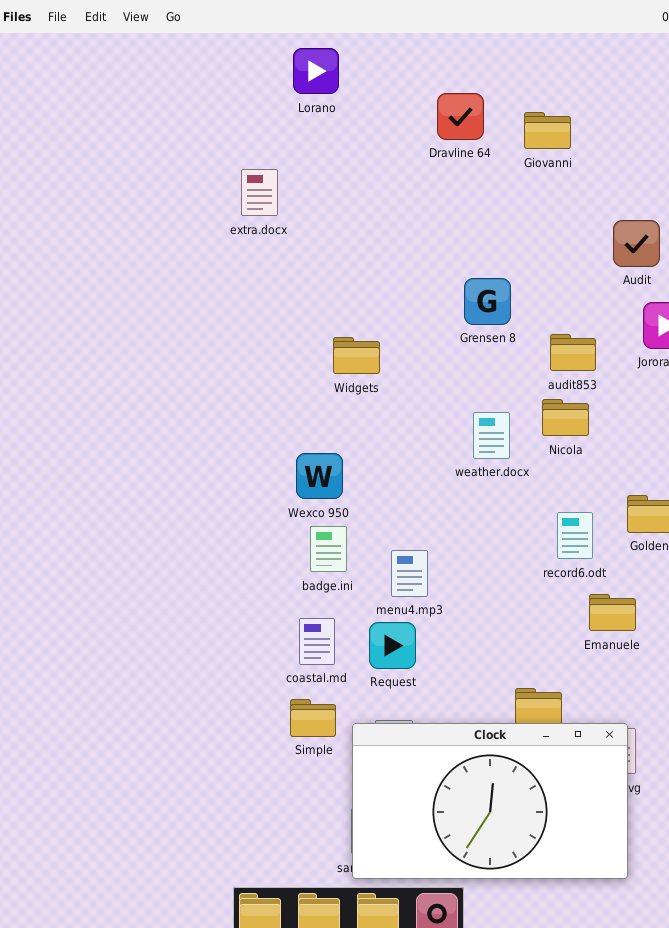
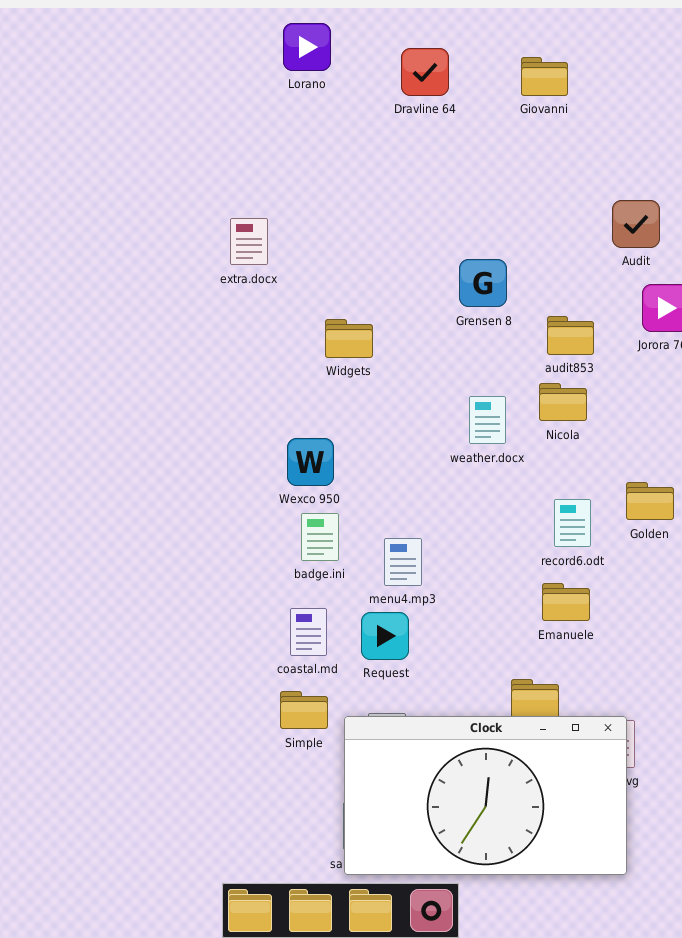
Dravline 64: [437,93,484,140] -> [401,48,449,96], moved
Giovanni: [524,112,571,149] -> [521,57,568,96], moved
extra.docx: [241,169,278,216] -> [230,218,268,265], moved
Emanuele: [589,594,636,631] -> [542,583,590,621], moved

